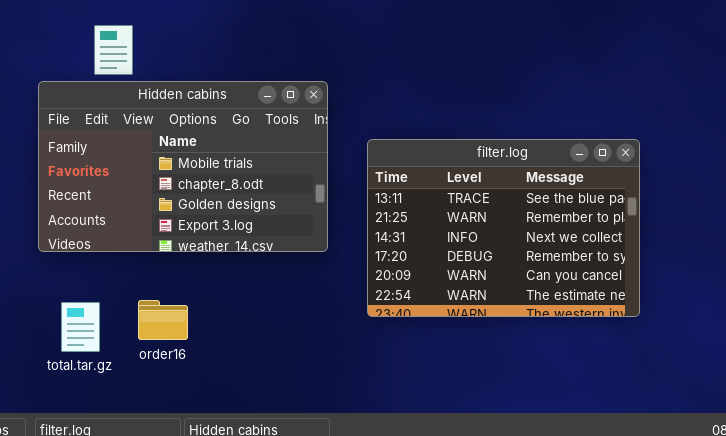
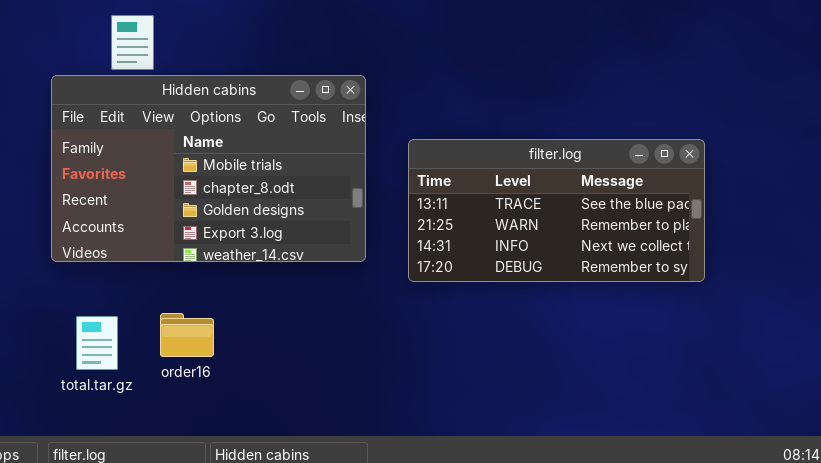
filter.log: [367,139,640,317] -> [408,139,705,282], resized

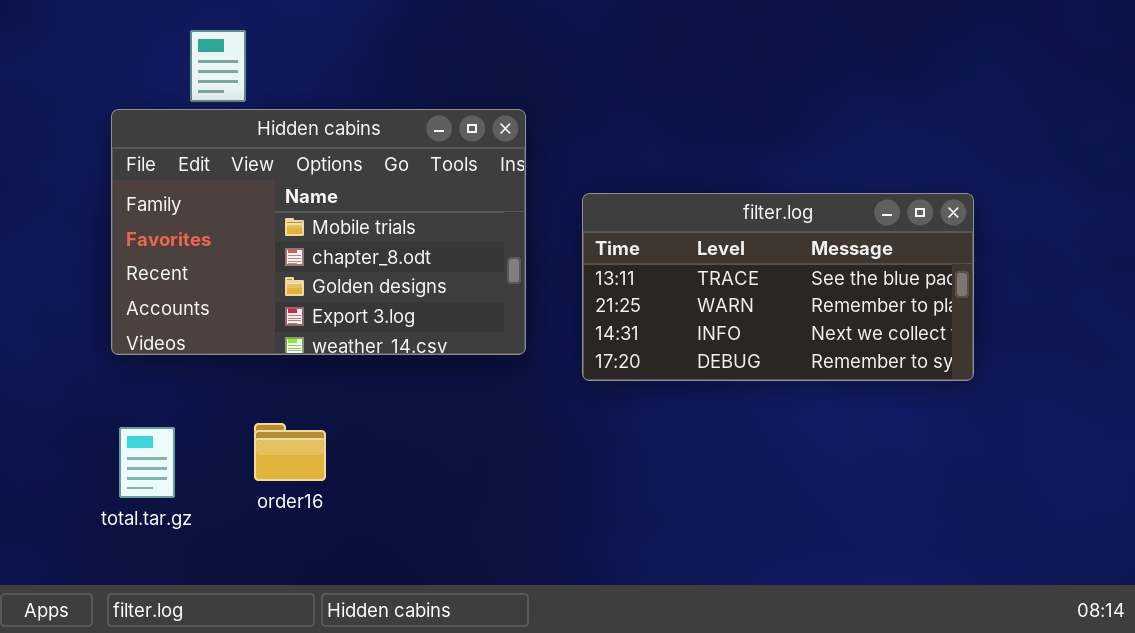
total.tar.gz: [76,316,118,370] -> [119,427,175,498], moved

